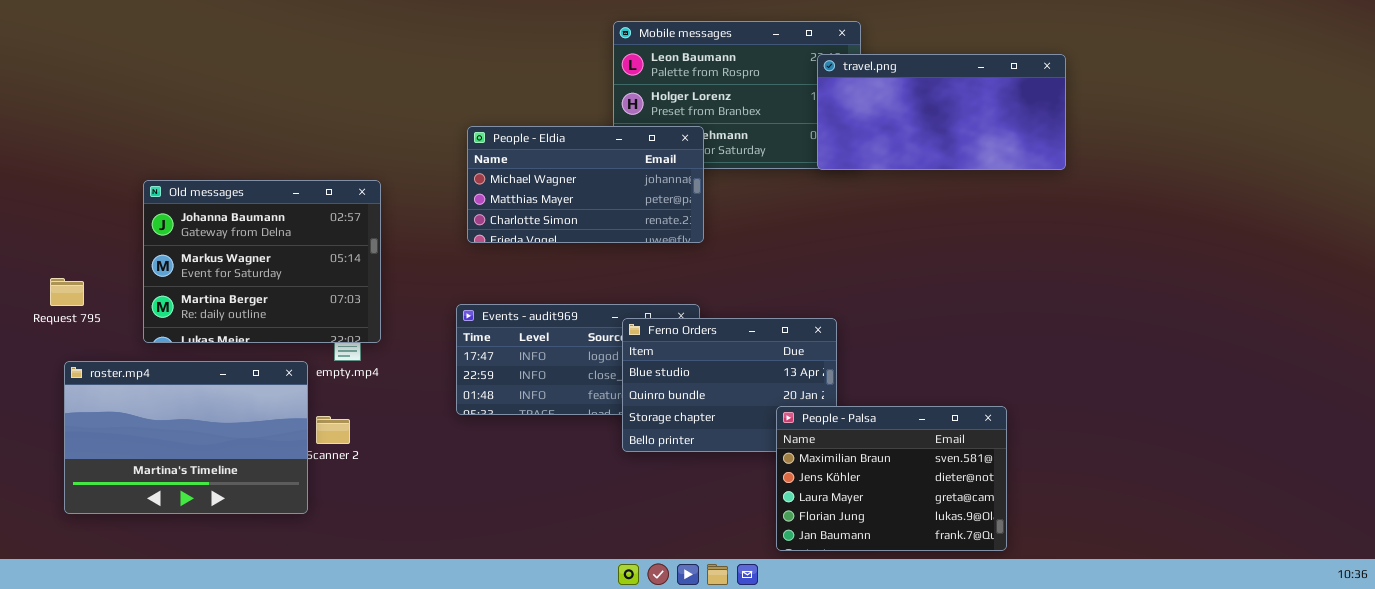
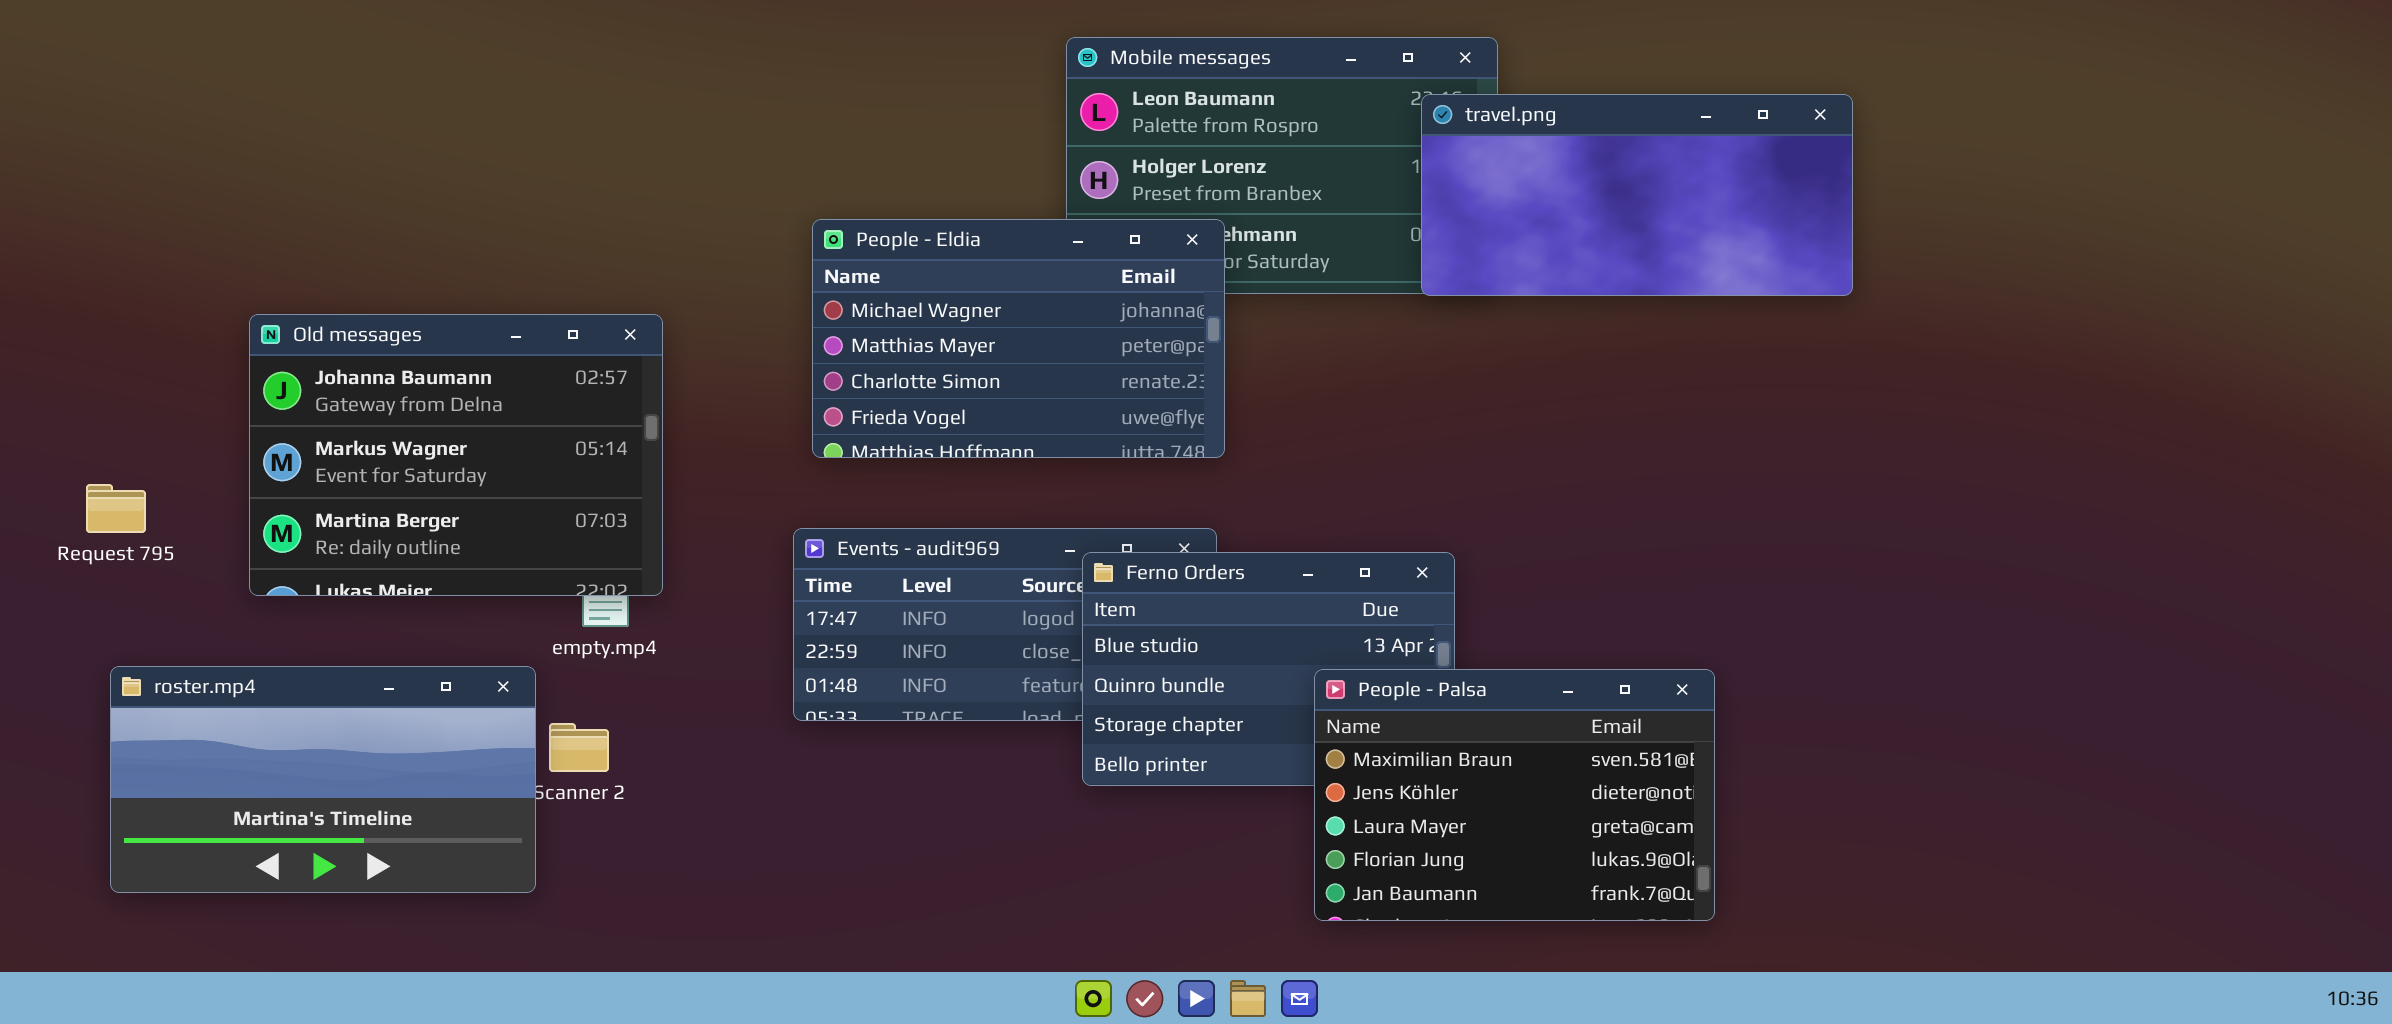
People - Eldia: [467,126,704,243] -> [812,219,1225,458], resized
roster.mp4: [64,361,308,514] -> [110,666,536,893], resized
People - Palsa: [776,406,1007,551] -> [1314,669,1715,921], moved

